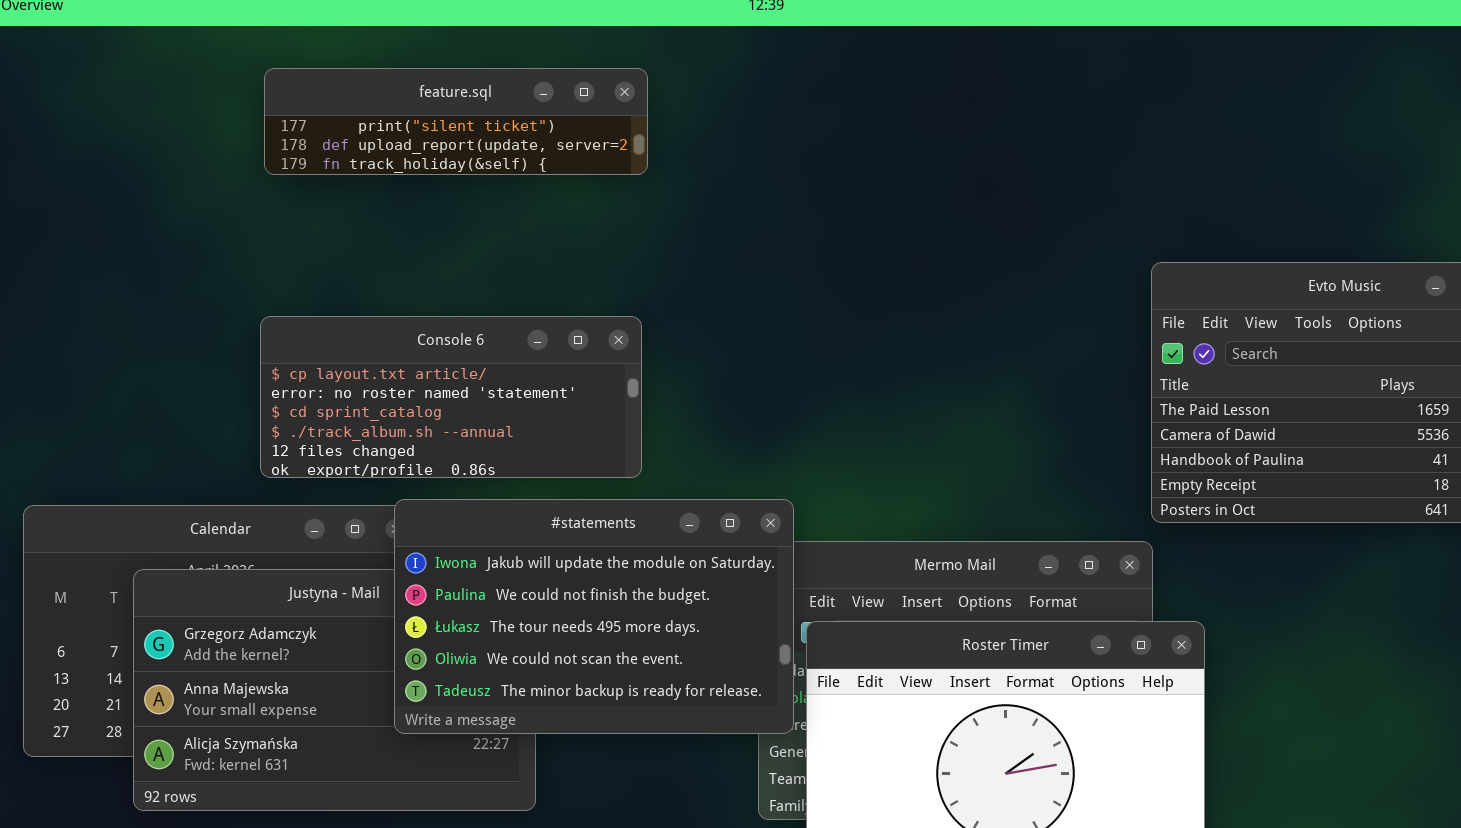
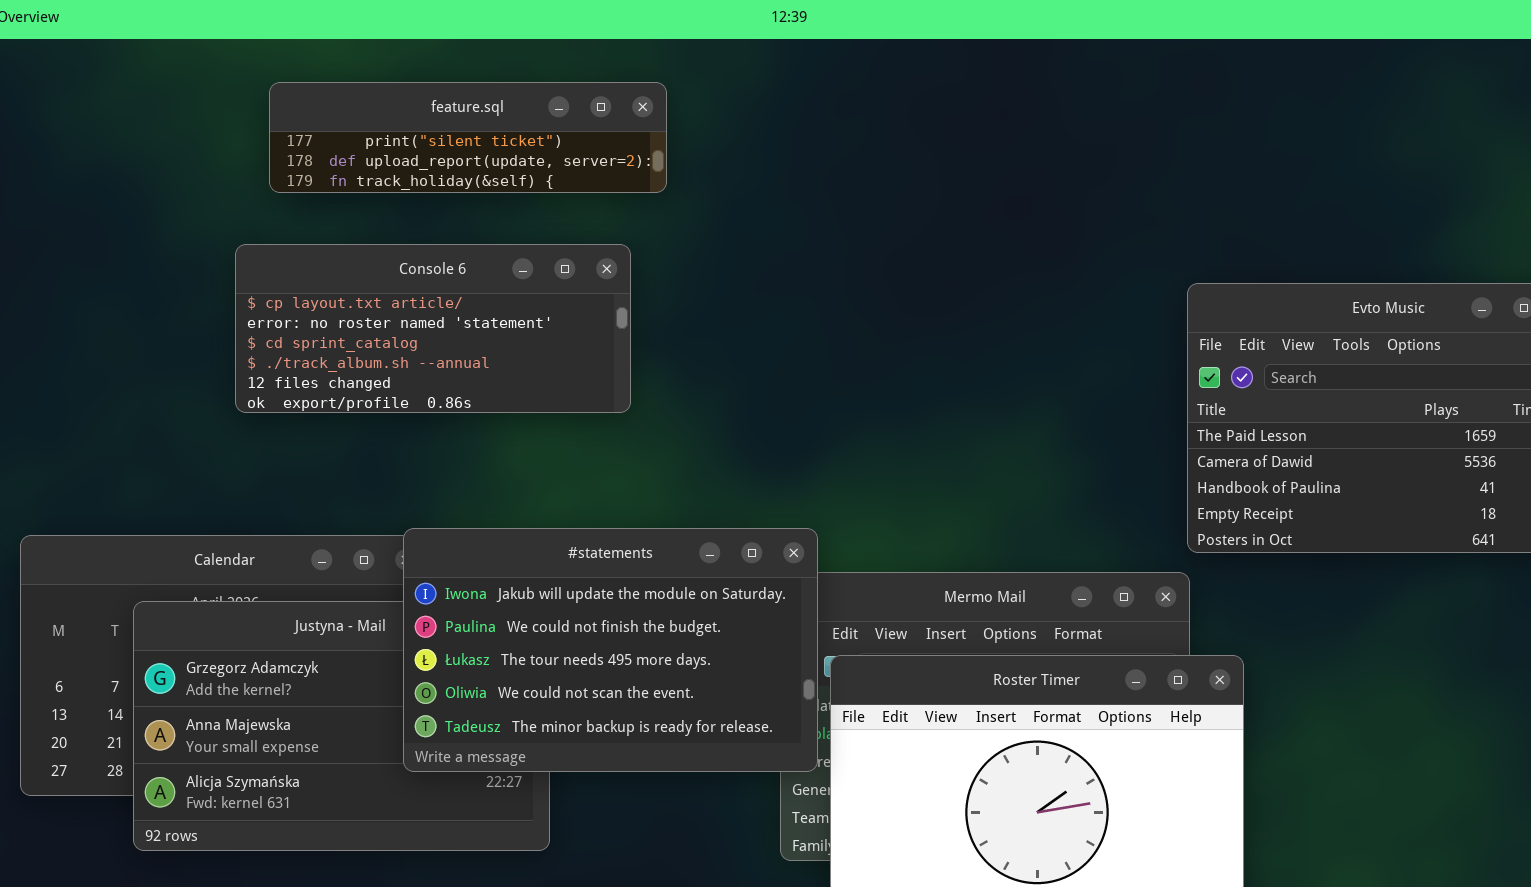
Console 6: [260,316,642,478] -> [235,244,631,413], moved

